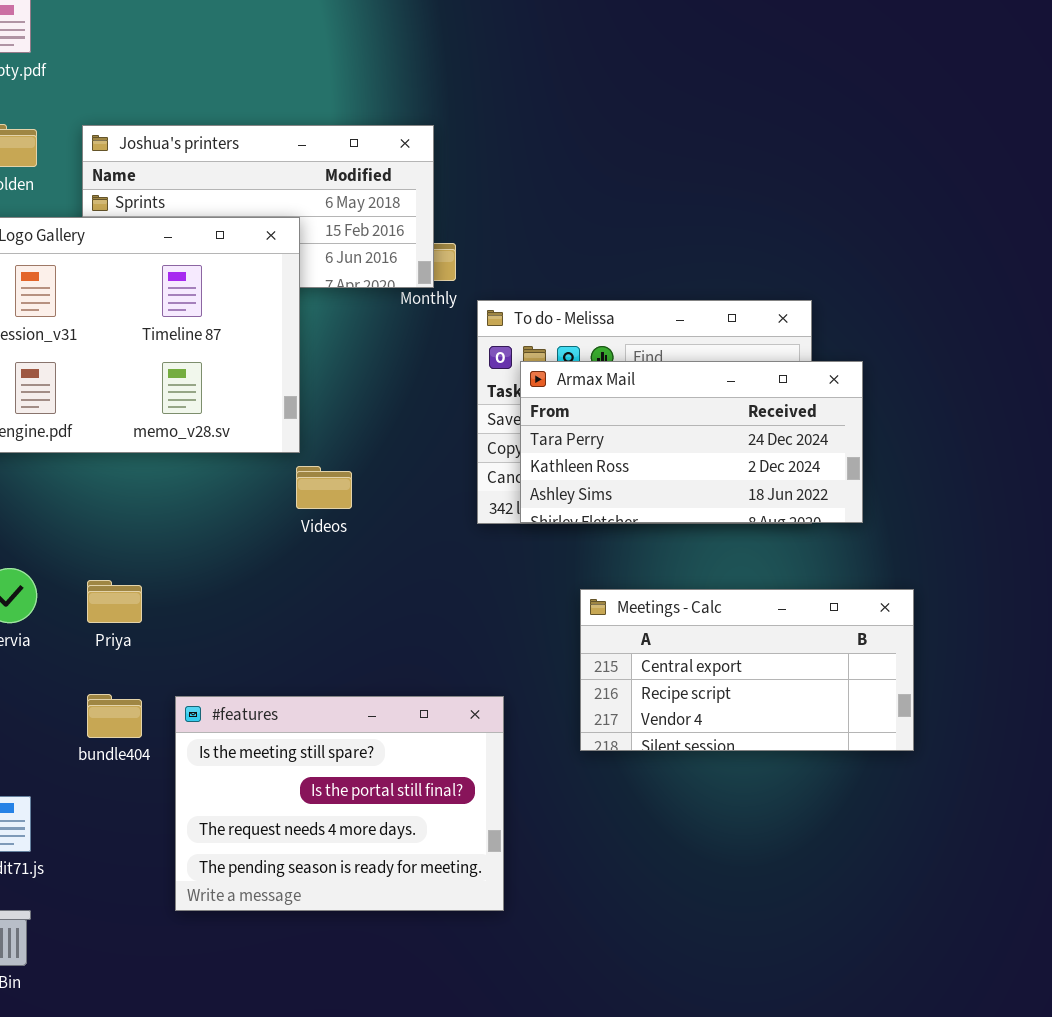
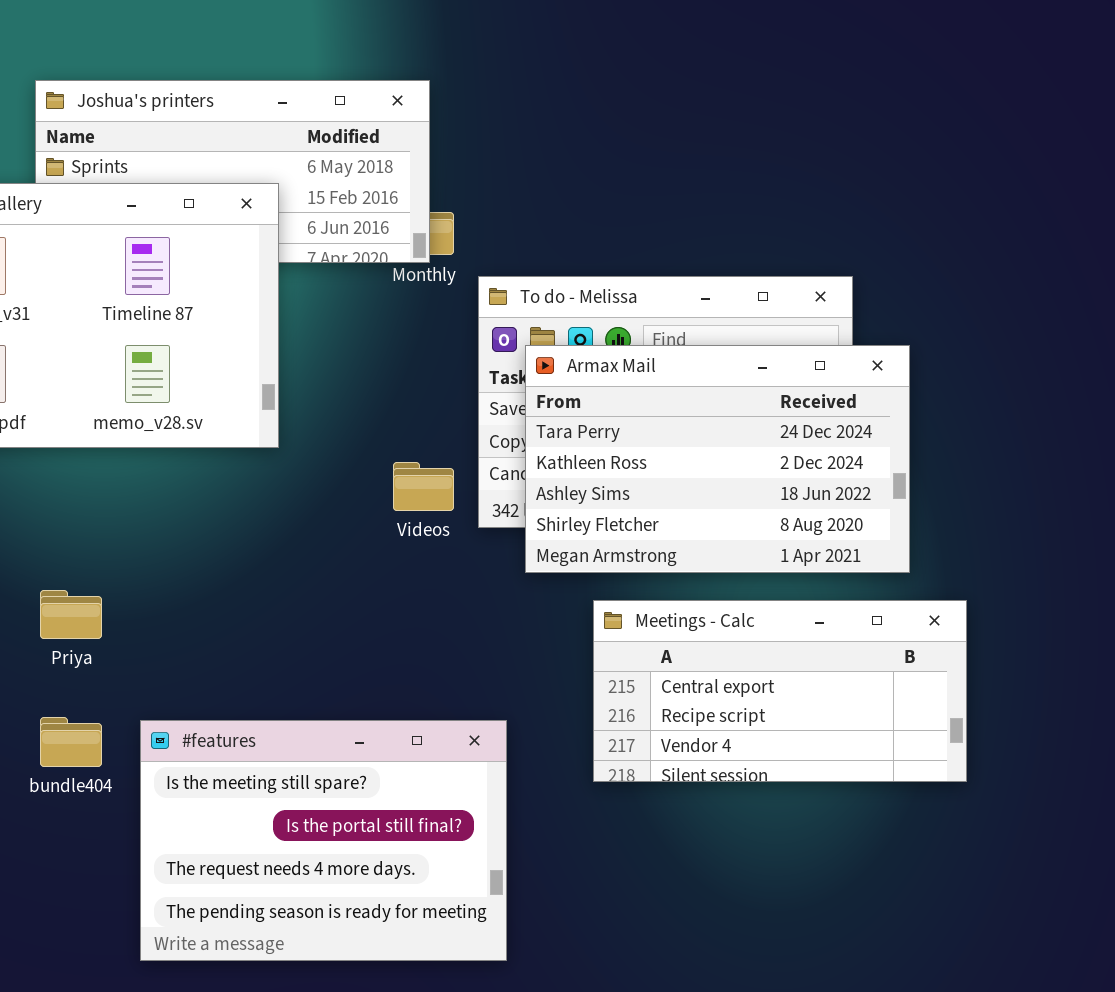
Armax Mail: [520,361,863,523] -> [525,345,910,573], resized
Videos: [296,466,352,509] -> [393,462,454,511], moved

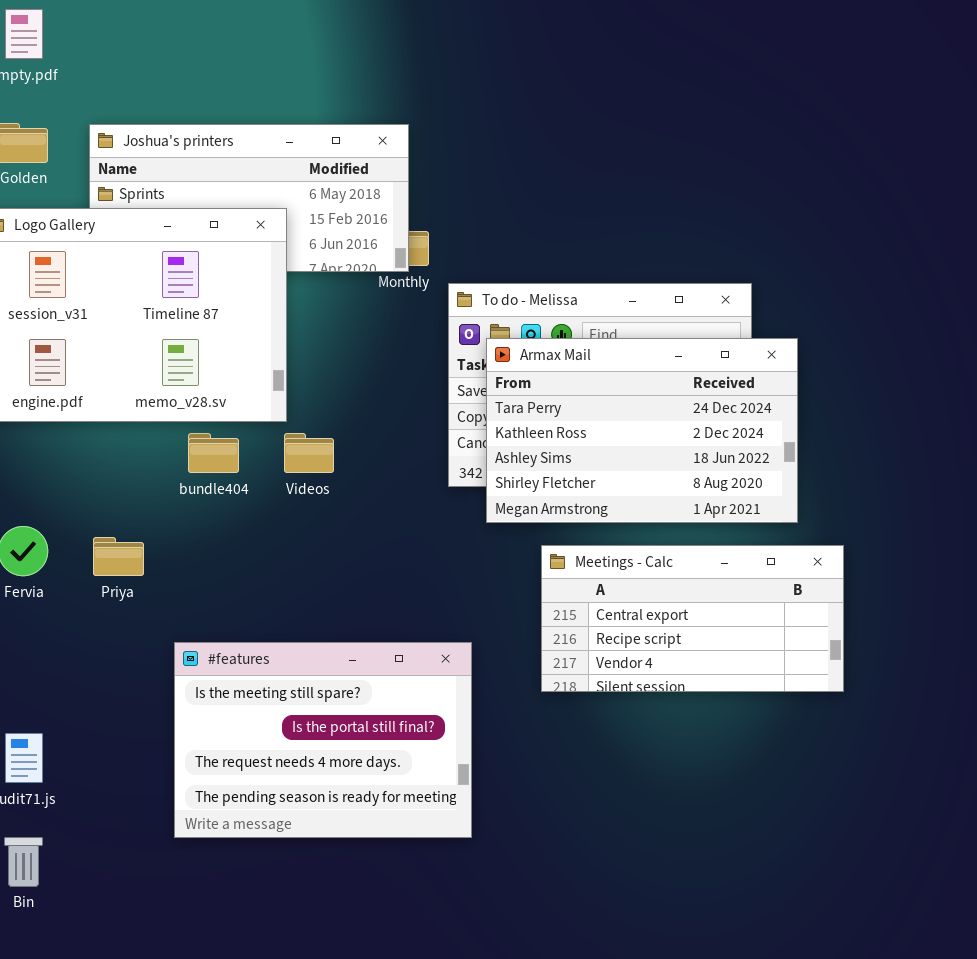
Videos: [393,462,454,511] -> [284,433,334,473], moved
bundle404: [40,717,102,767] -> [188,433,239,473], moved

